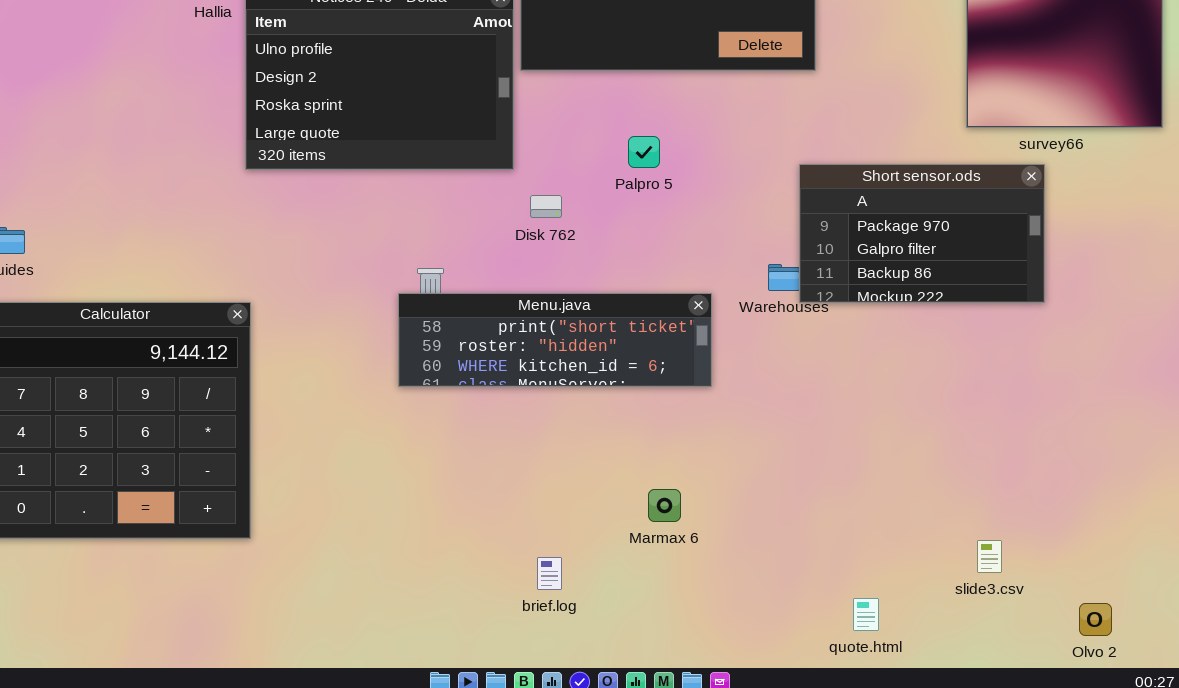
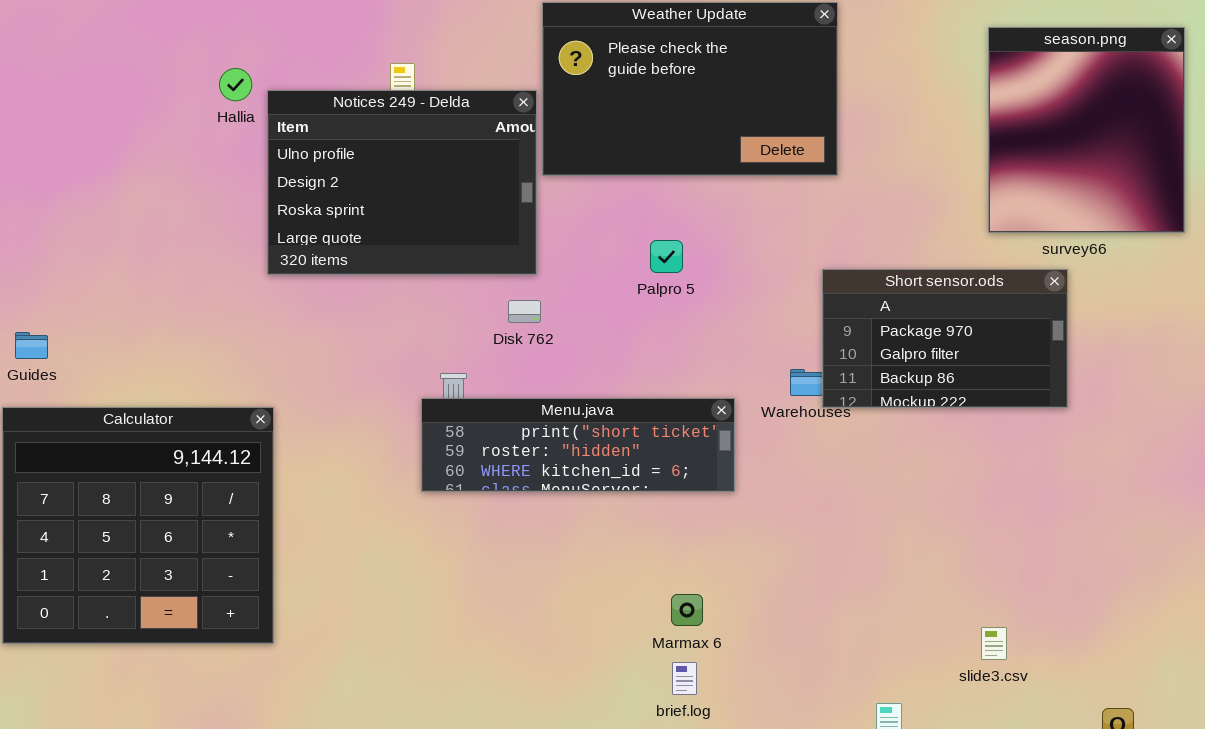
Disk 762: [530,195,562,218] -> [508,300,541,323], moved
slide3.csv: [977,540,1002,573] -> [981,627,1007,660], moved
brief.log: [537,557,562,590] -> [672,662,697,695], moved

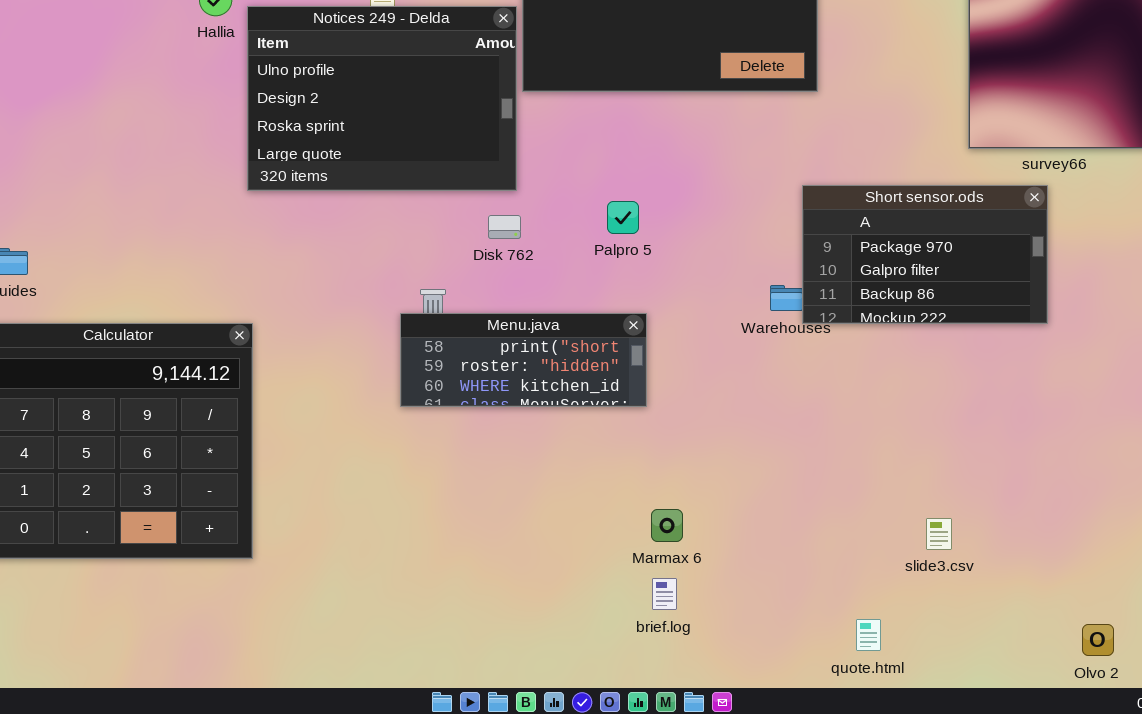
Palpro 5: [650,240,683,273] -> [607,201,639,234], moved
Menu.java: [421,398,735,492] -> [400,313,647,407], resized
slide3.csv: [981,627,1007,660] -> [926,518,952,550], moved

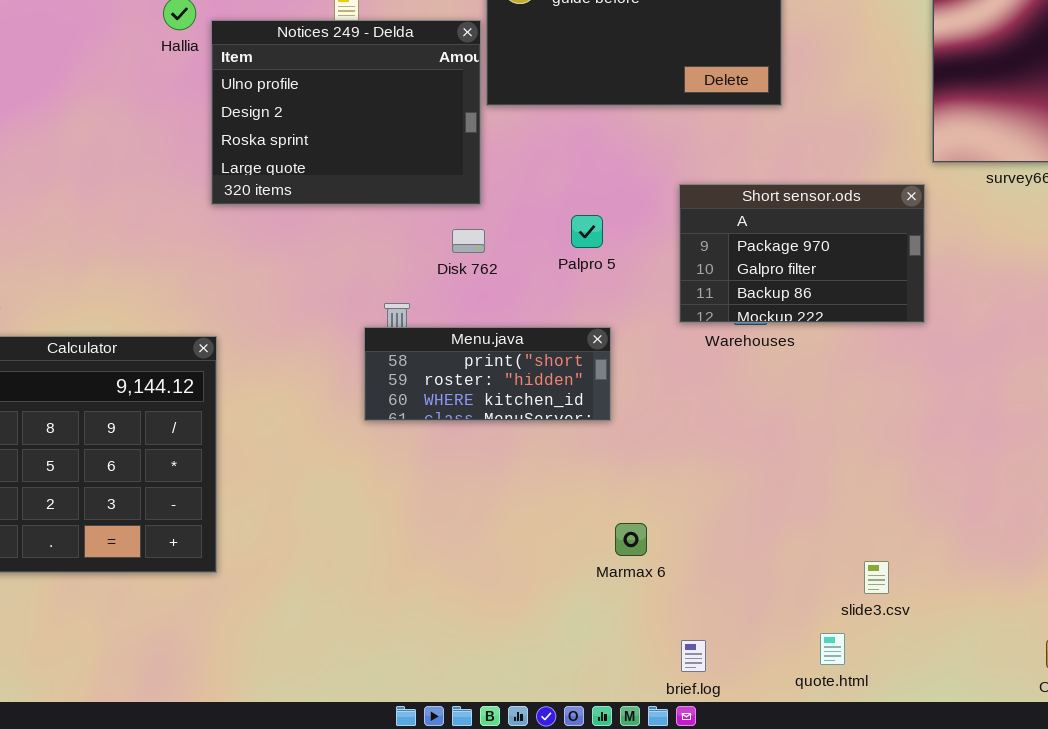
Short sensor.ods: [802,185,1048,324] -> [679,184,925,323], moved
slide3.csv: [926,518,952,550] -> [864,561,889,594], moved
brief.log: [652,578,677,610] -> [681,640,706,672], moved

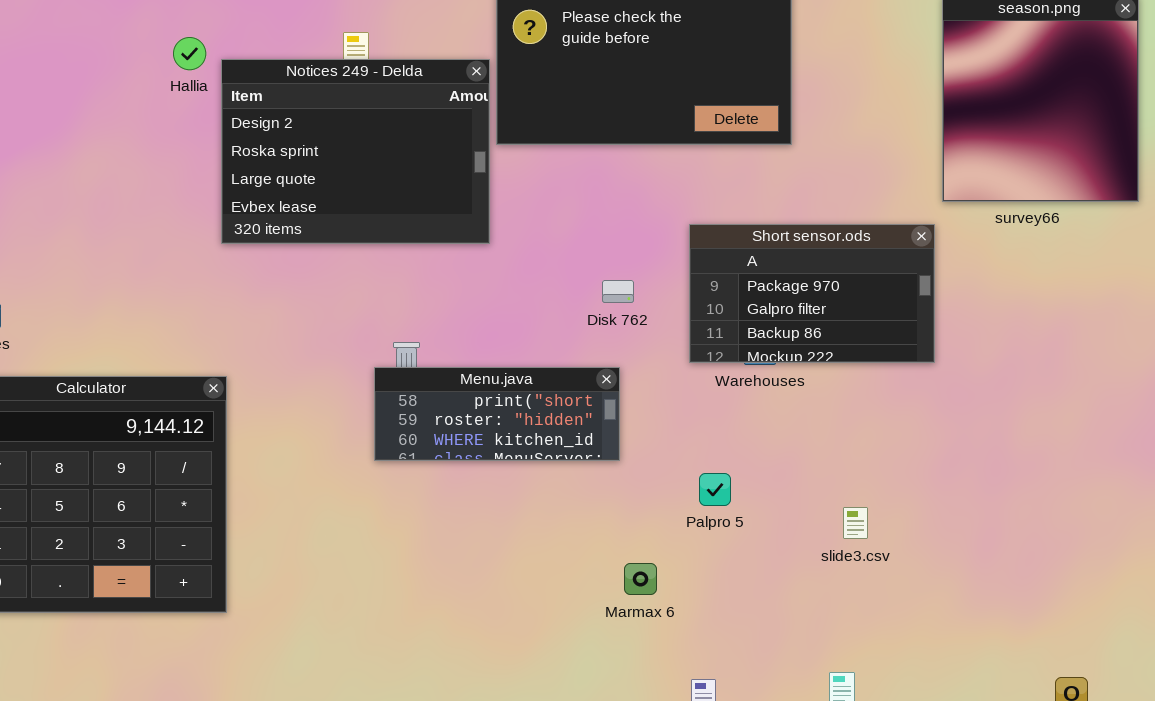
Notices 249 - Delda: [211,20,481,205] -> [221,59,490,244], scrolled down 1 row
Palpro 5: [571,215,603,248] -> [699,473,731,506], moved
Disk 762: [452,229,485,253] -> [602,280,634,303], moved
slide3.csv: [864,561,889,594] -> [843,507,868,539], moved

